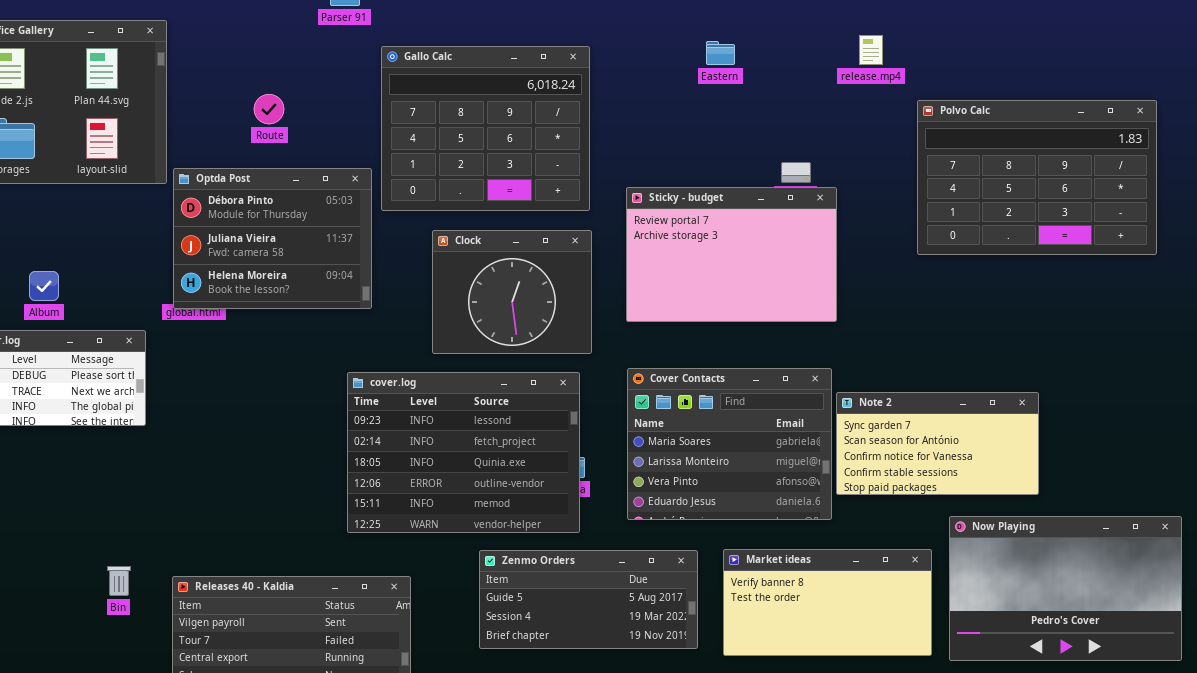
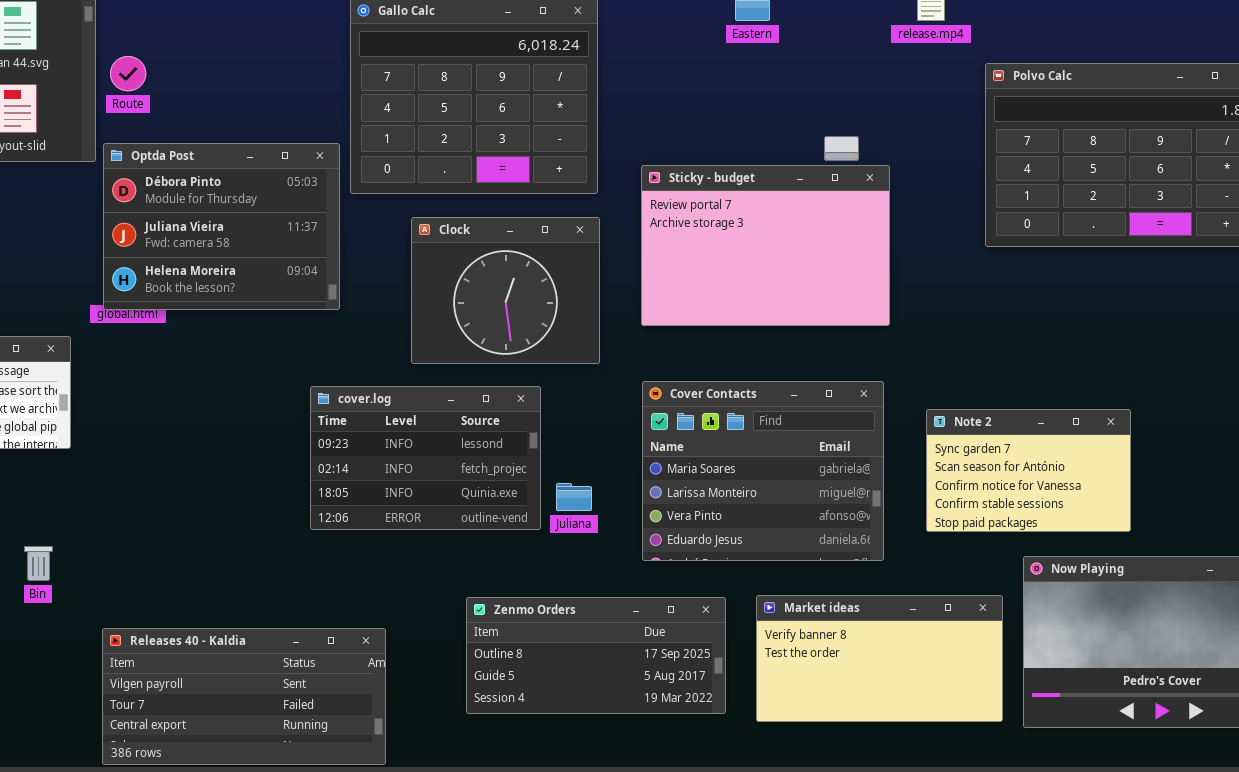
Route: [254,94,284,124] -> [110,56,146,91], moved
cover.log: [347,372,580,533] -> [310,386,541,530], resized
Note 2: [836,392,1039,495] -> [926,409,1131,532], resized
Zenmo Orders: [479,550,698,649] -> [466,597,726,714], scrolled up 1 row
Bin: [107,566,131,596] -> [24,546,53,581], moved

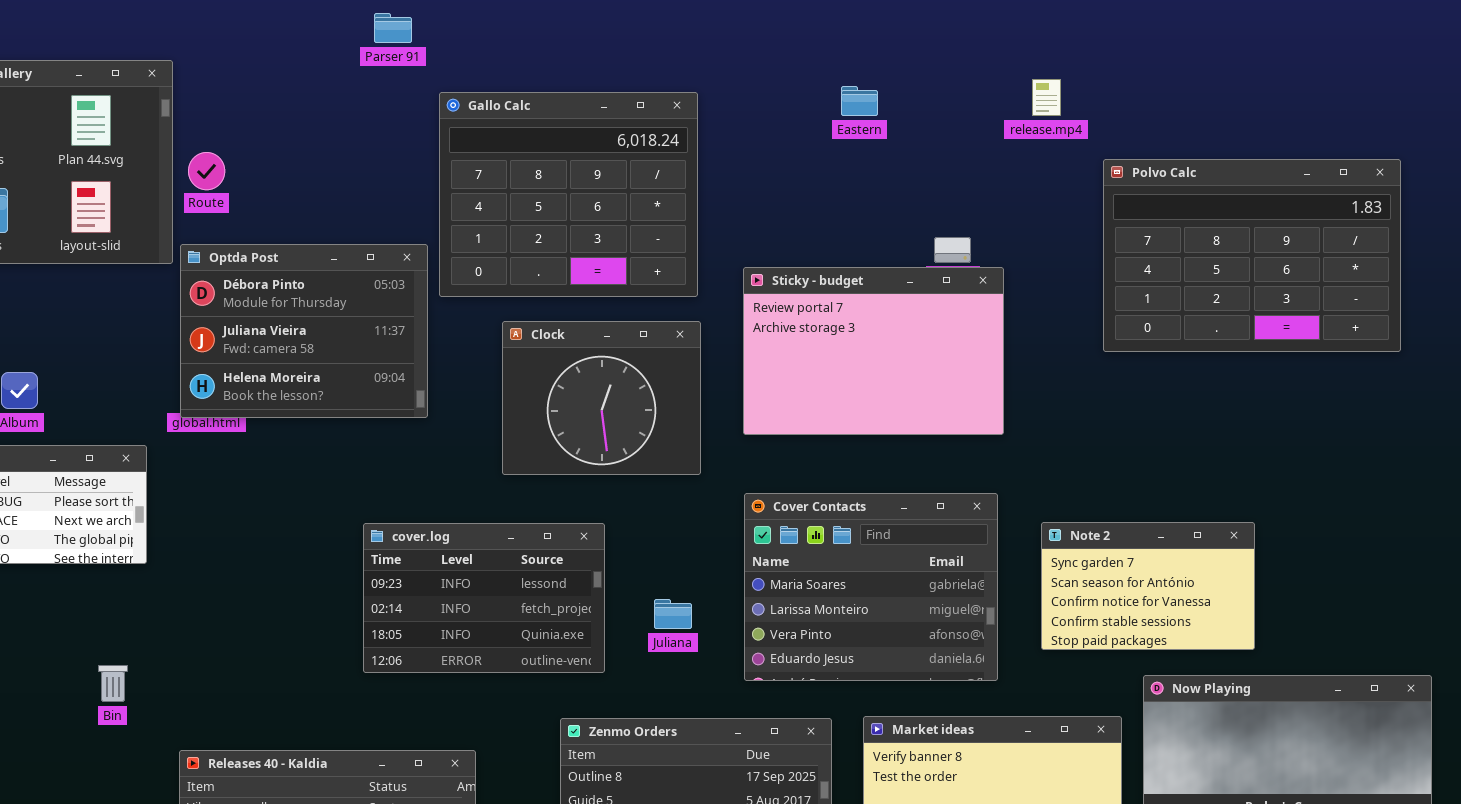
cover.log: [310,386,541,530] -> [363,523,605,673], moved

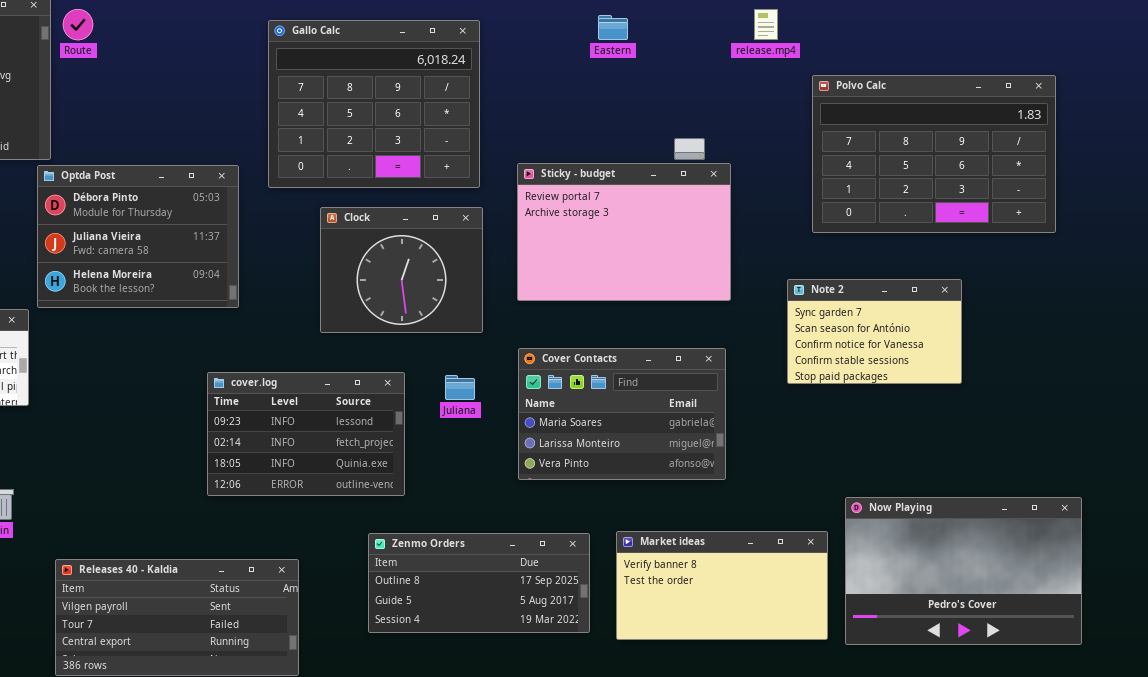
Route: [188,152,225,190] -> [63,9,93,40], moved
Optda Post: [180,244,428,418] -> [37,165,239,308], moved
Cover Contacts: [744,493,998,681] -> [518,348,726,480], resized
Note 2: [1041,522,1255,650] -> [787,279,962,384], moved
Juliana: [654,599,692,629] -> [445,375,475,400], moved

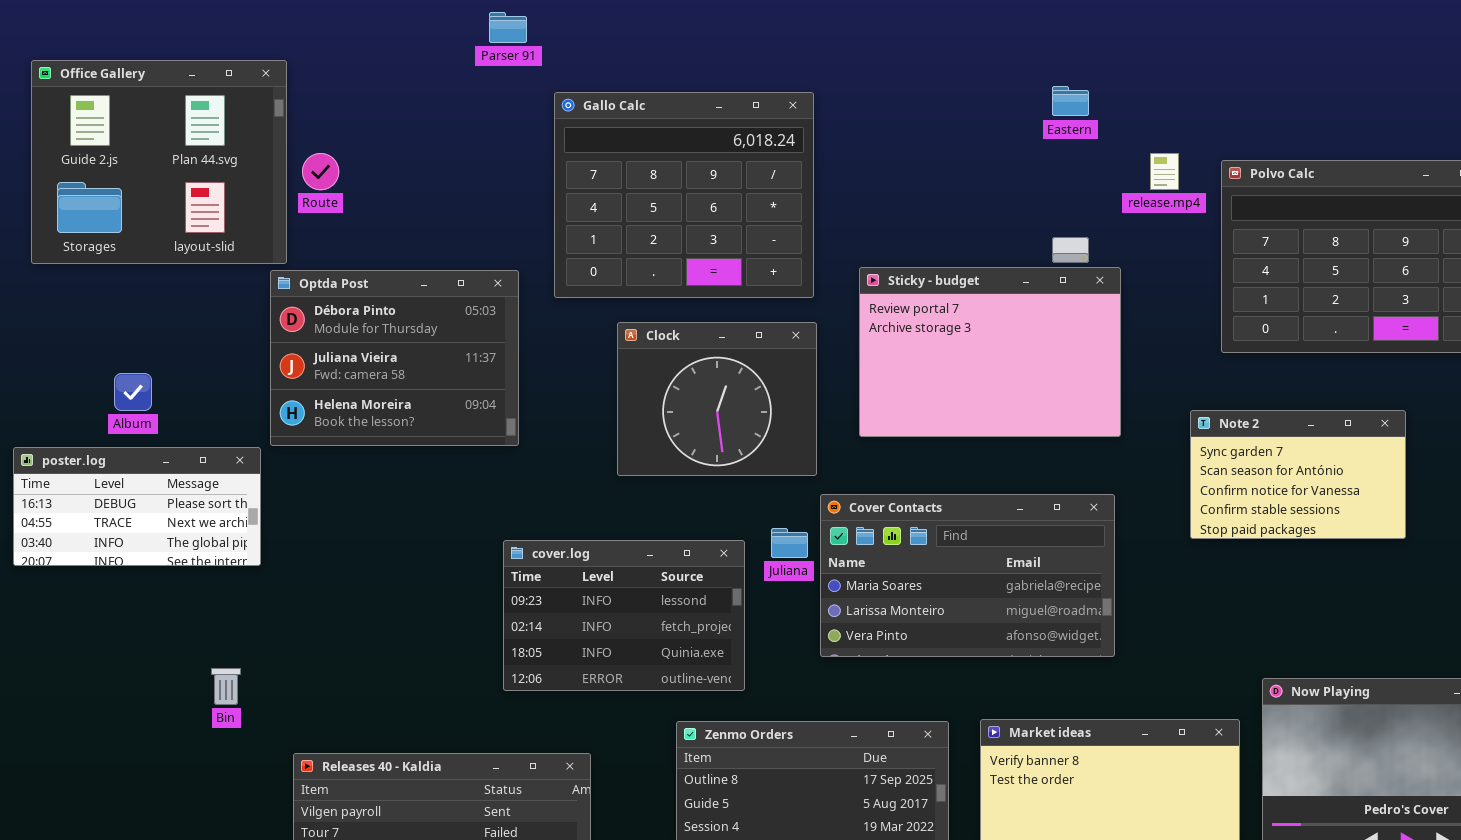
Route: [63,9,93,40] -> [302,153,339,190], moved
release.mp4: [754,9,778,40] -> [1150,153,1179,190], moved
Eastern: [598,15,628,40] -> [1052,86,1089,116], moved
Cover Contacts: [518,348,726,480] -> [820,494,1115,657], resized
cover.log: [207,372,405,496] -> [503,540,745,691], moved

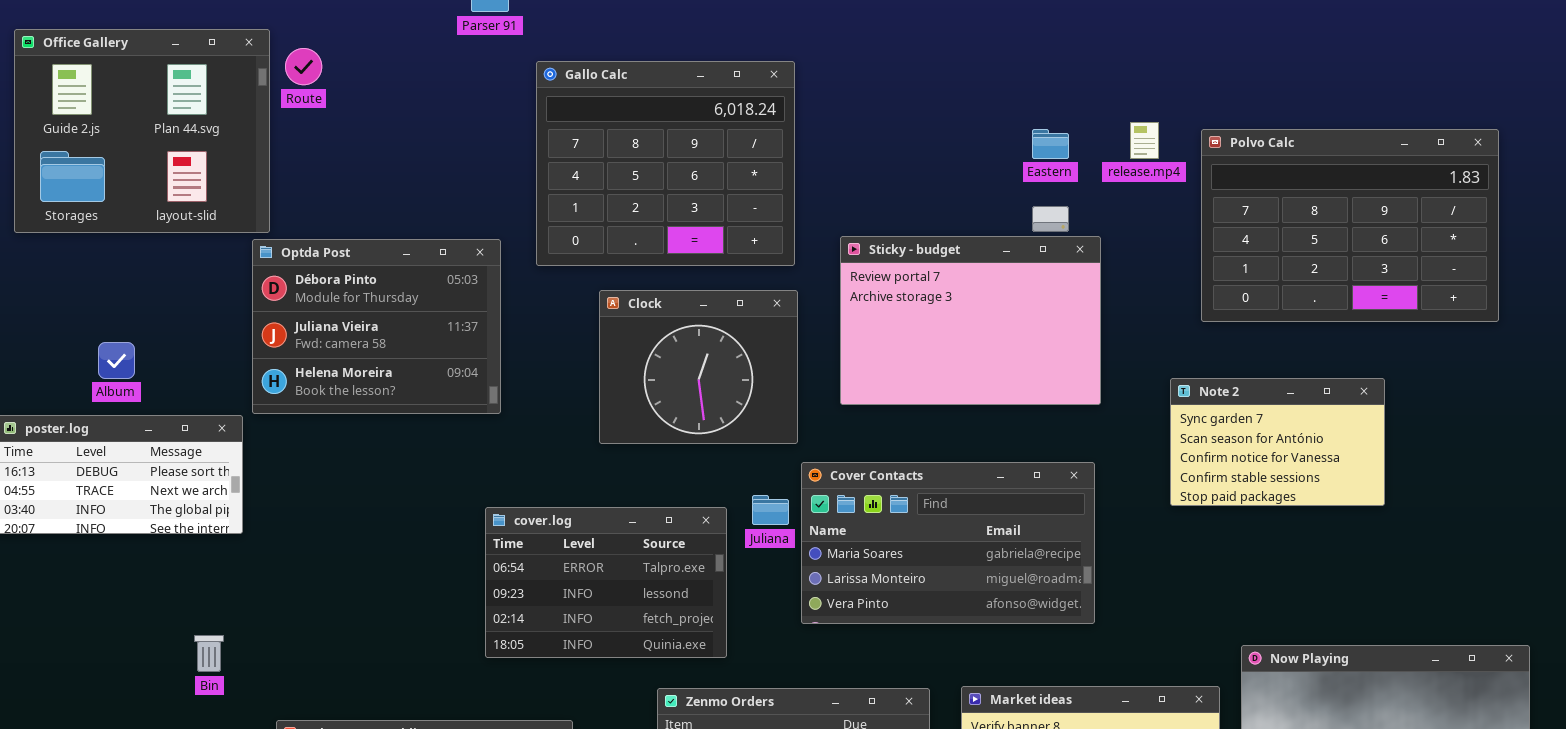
Eastern: [1052,86,1089,116] -> [1032,129,1069,159], moved
Route: [302,153,339,190] -> [285,48,322,85], moved
cover.log: [503,540,745,691] -> [485,507,727,658], scrolled up 1 row

